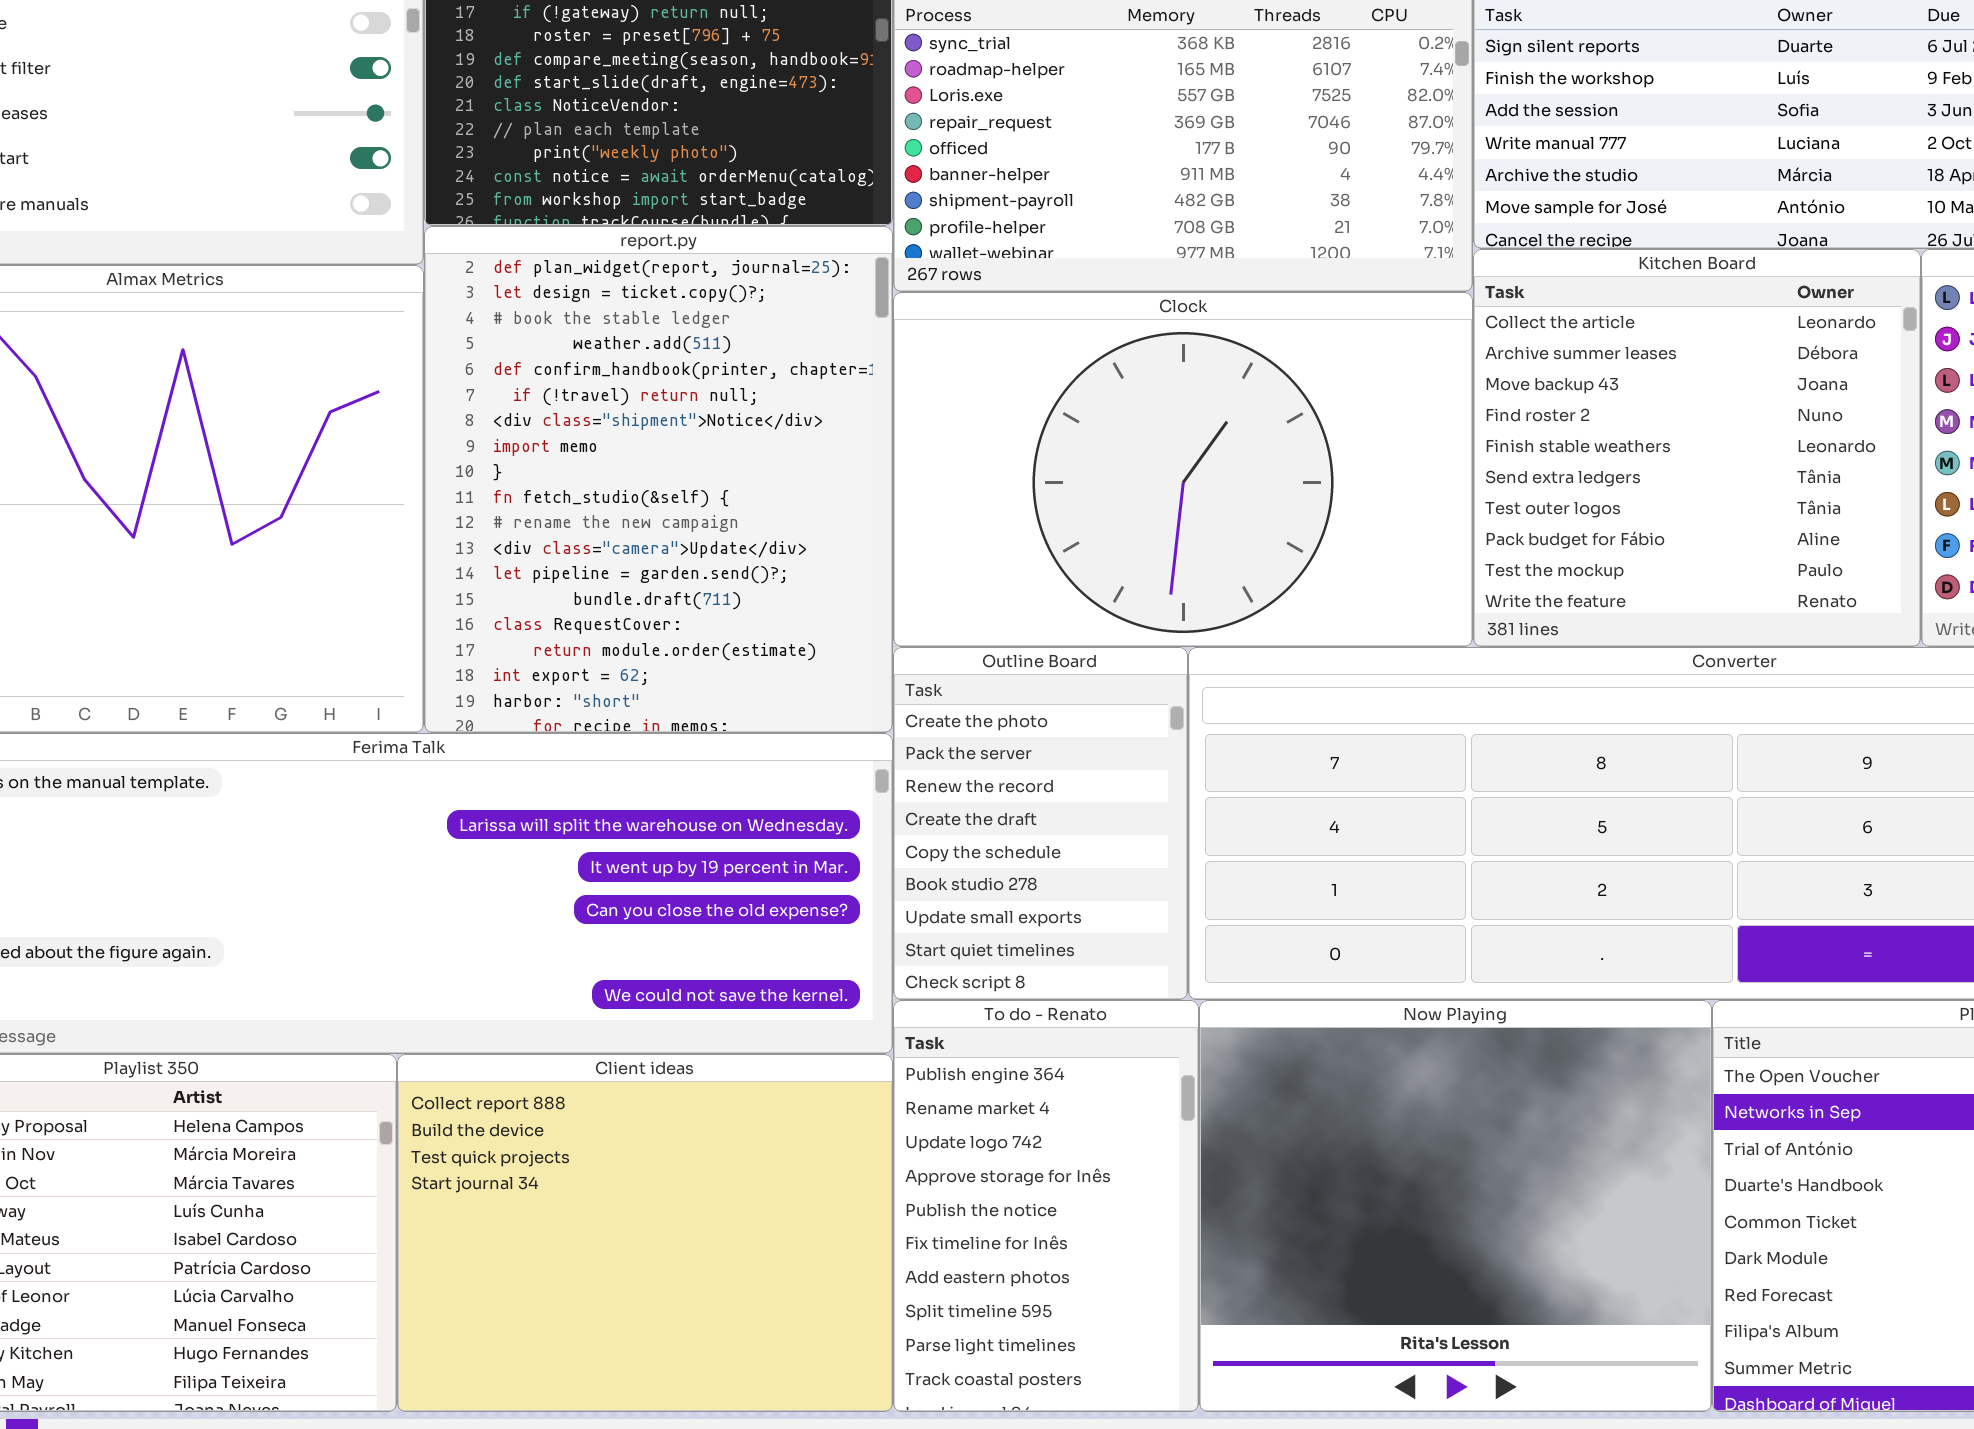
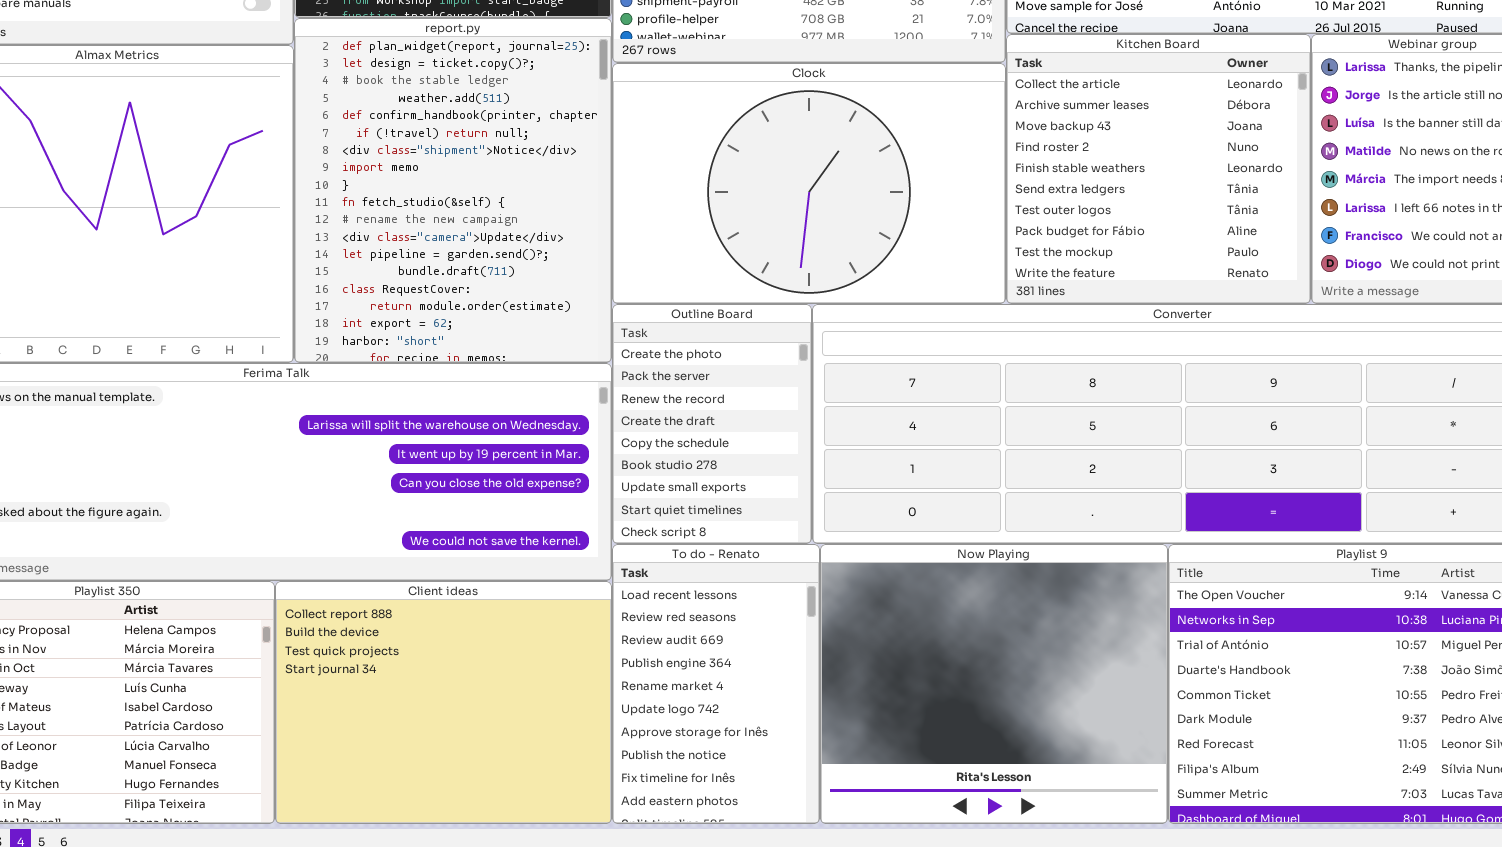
To do - Renato: [893,1000,1199,1412] -> [612,544,820,824], scrolled up 3 rows

